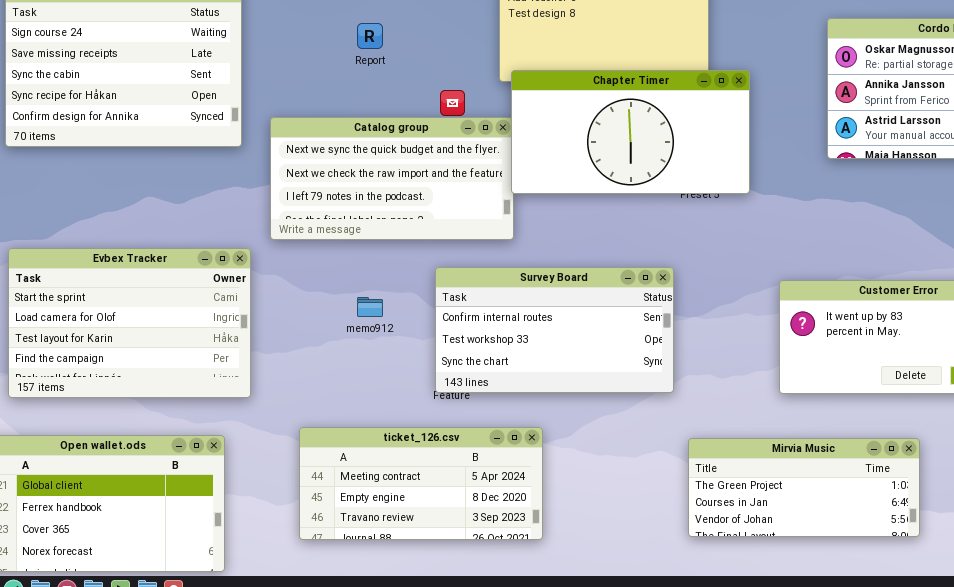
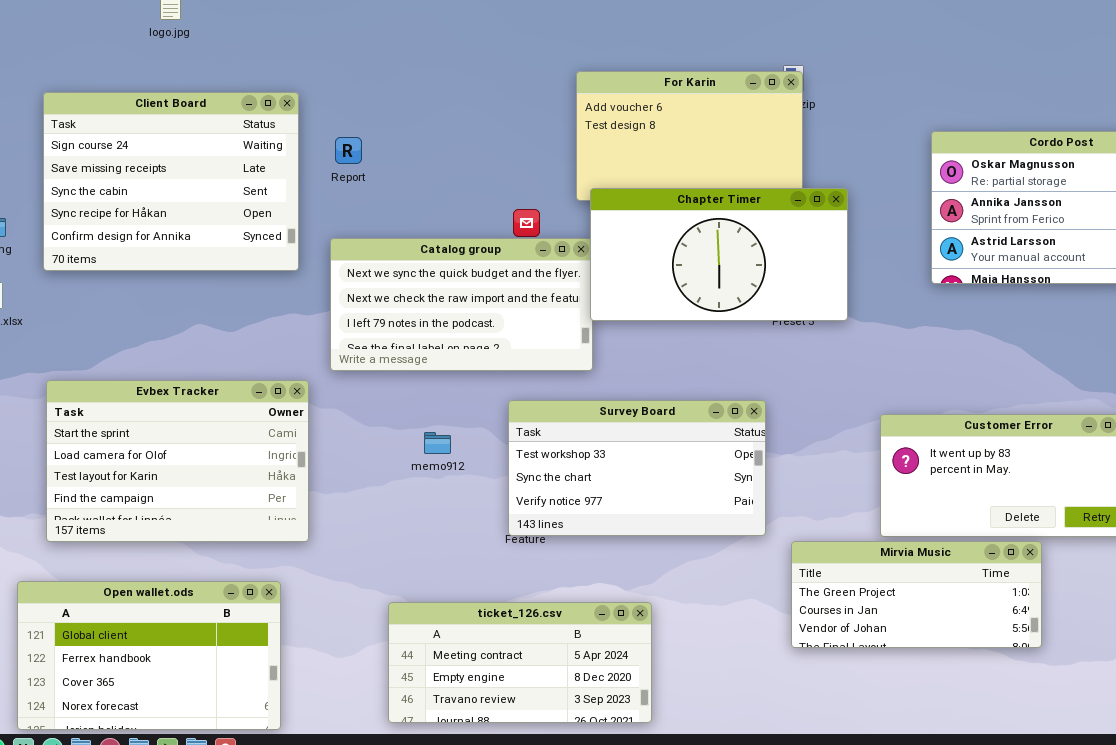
Report: [357,23,383,49] -> [335,137,362,164], moved
Survey Board: [435,267,674,393] -> [508,400,766,536], scrolled down 1 row
ticket_126.csv: [299,427,543,540] -> [388,602,652,723], moved
Mirvia Music: [688,438,920,537] -> [791,541,1042,648], moved

